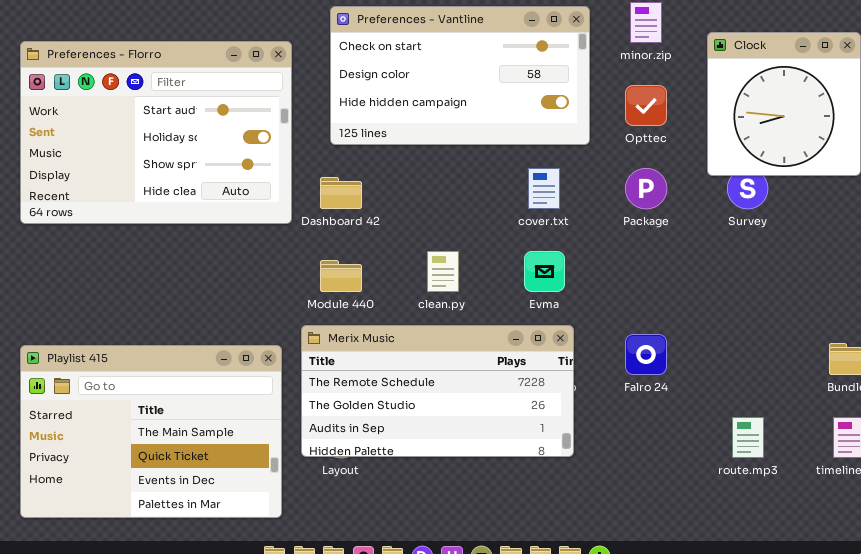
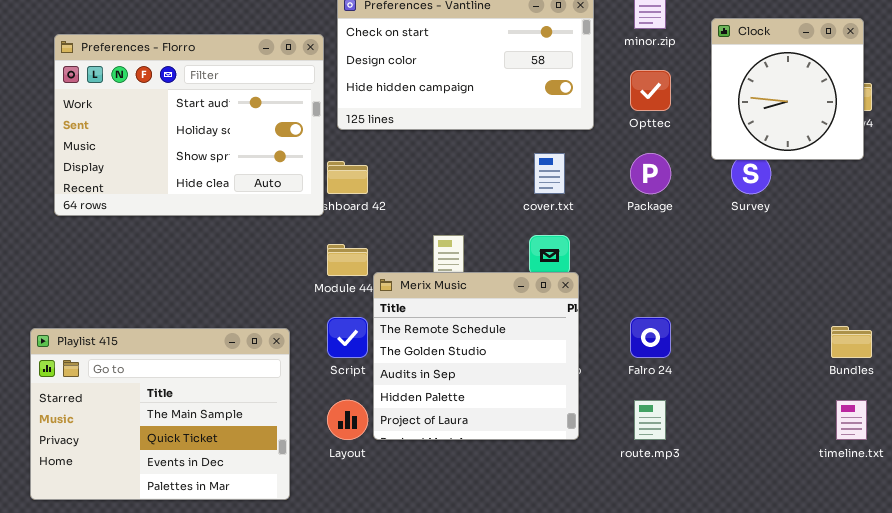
Preferences - Florro: [20,41,292,224] -> [54,34,324,216], moved
Merix Music: [301,325,574,457] -> [373,272,579,440], resized
route.mp3: [732,417,764,458] -> [634,400,666,440], moved

